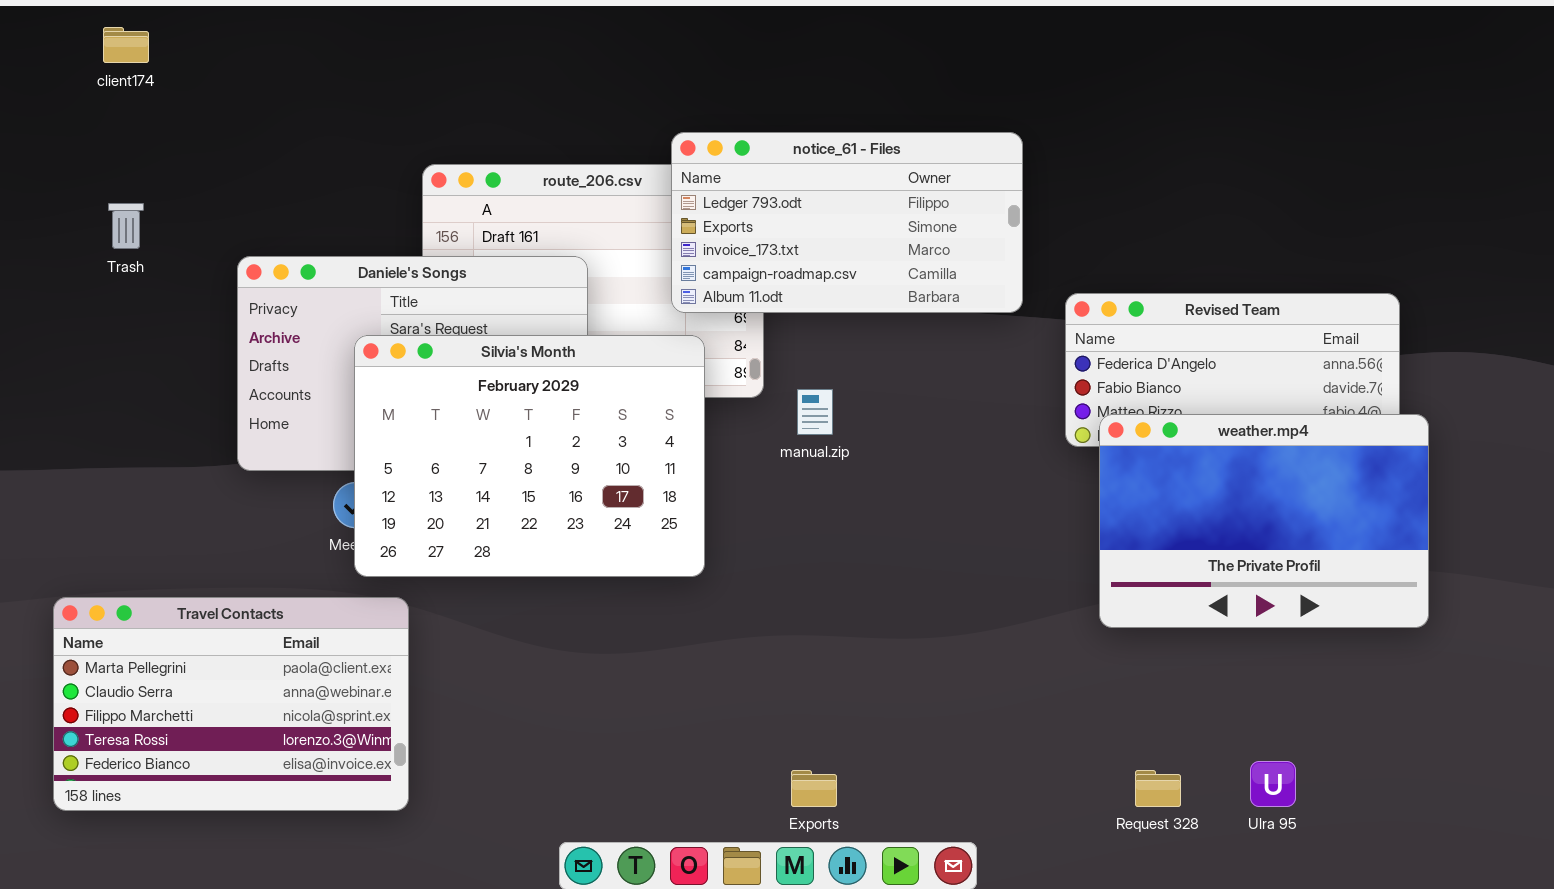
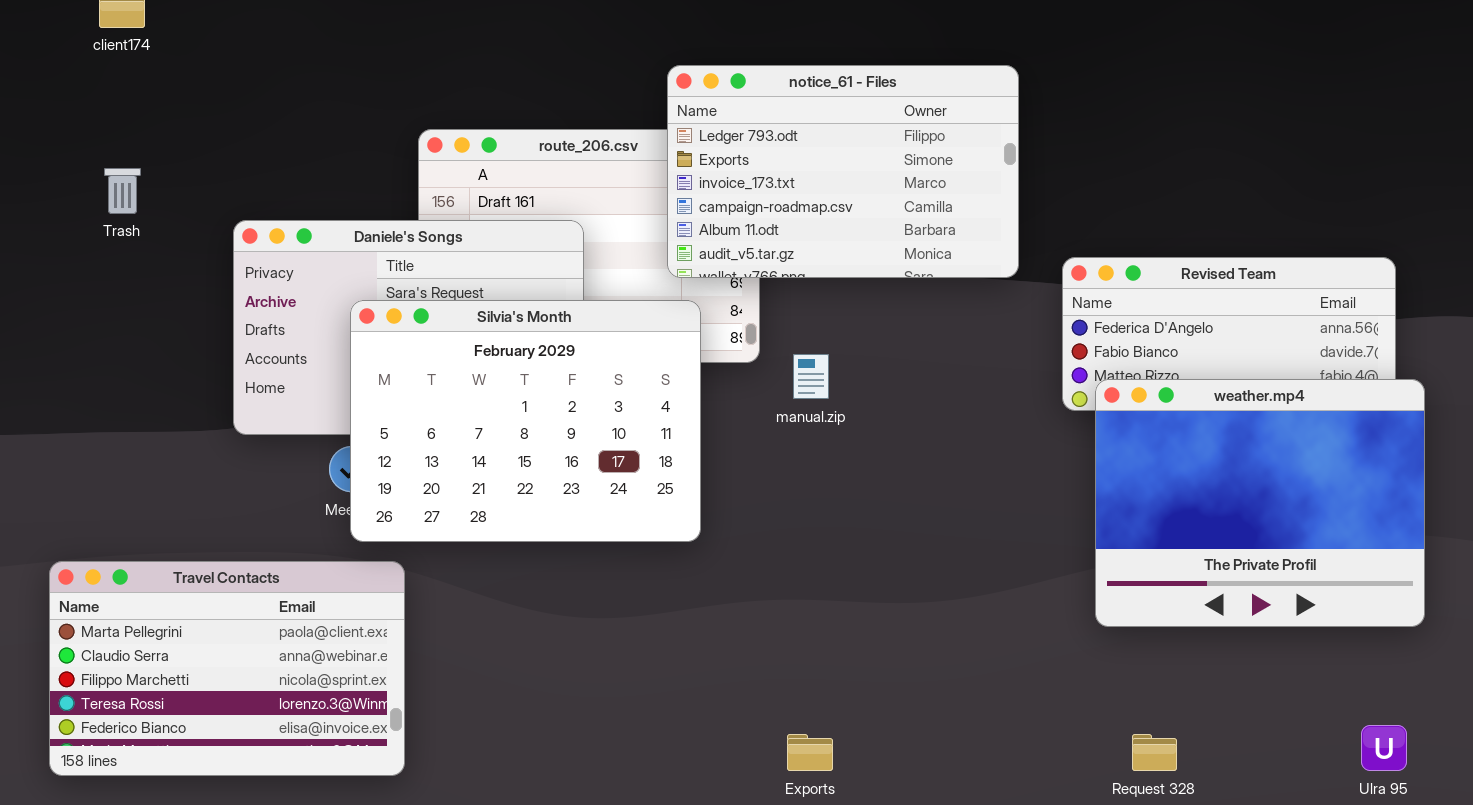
notice_61 - Files: [671,132,1023,313] -> [667,65,1019,278], resized
weather.mp4: [1099,414,1429,628] -> [1095,379,1425,627], resized
Ulra 95: [1250,761,1296,807] -> [1361,725,1407,771], moved

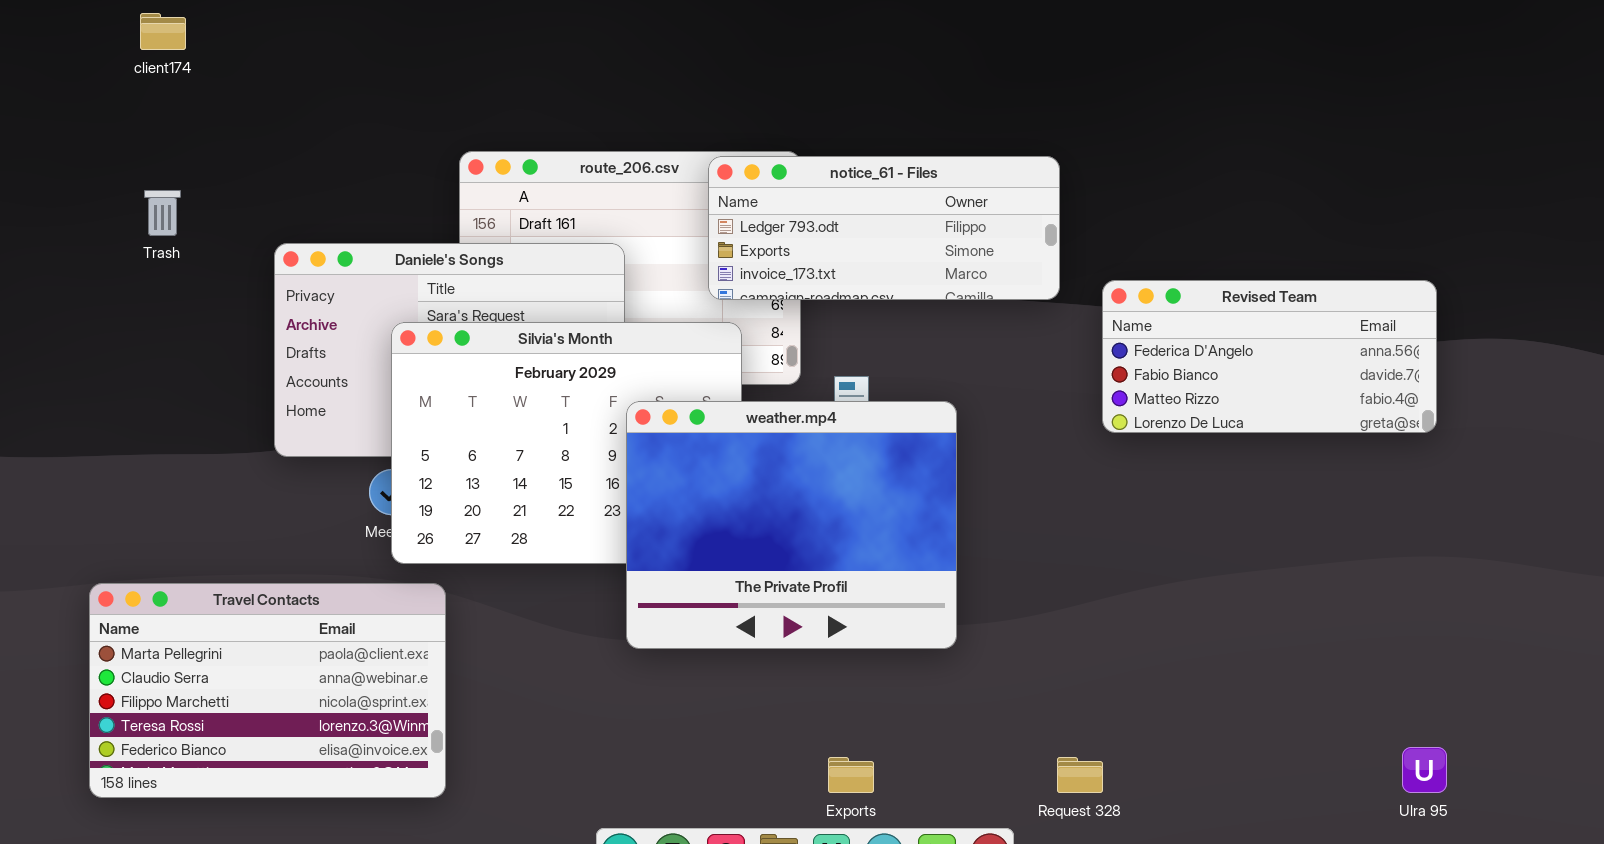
notice_61 - Files: [667,65,1019,278] -> [708,156,1060,300], resized
weather.mp4: [1095,379,1425,627] -> [626,401,957,649], moved
Request 328: [1132,734,1177,771] -> [1057,757,1103,793], moved

